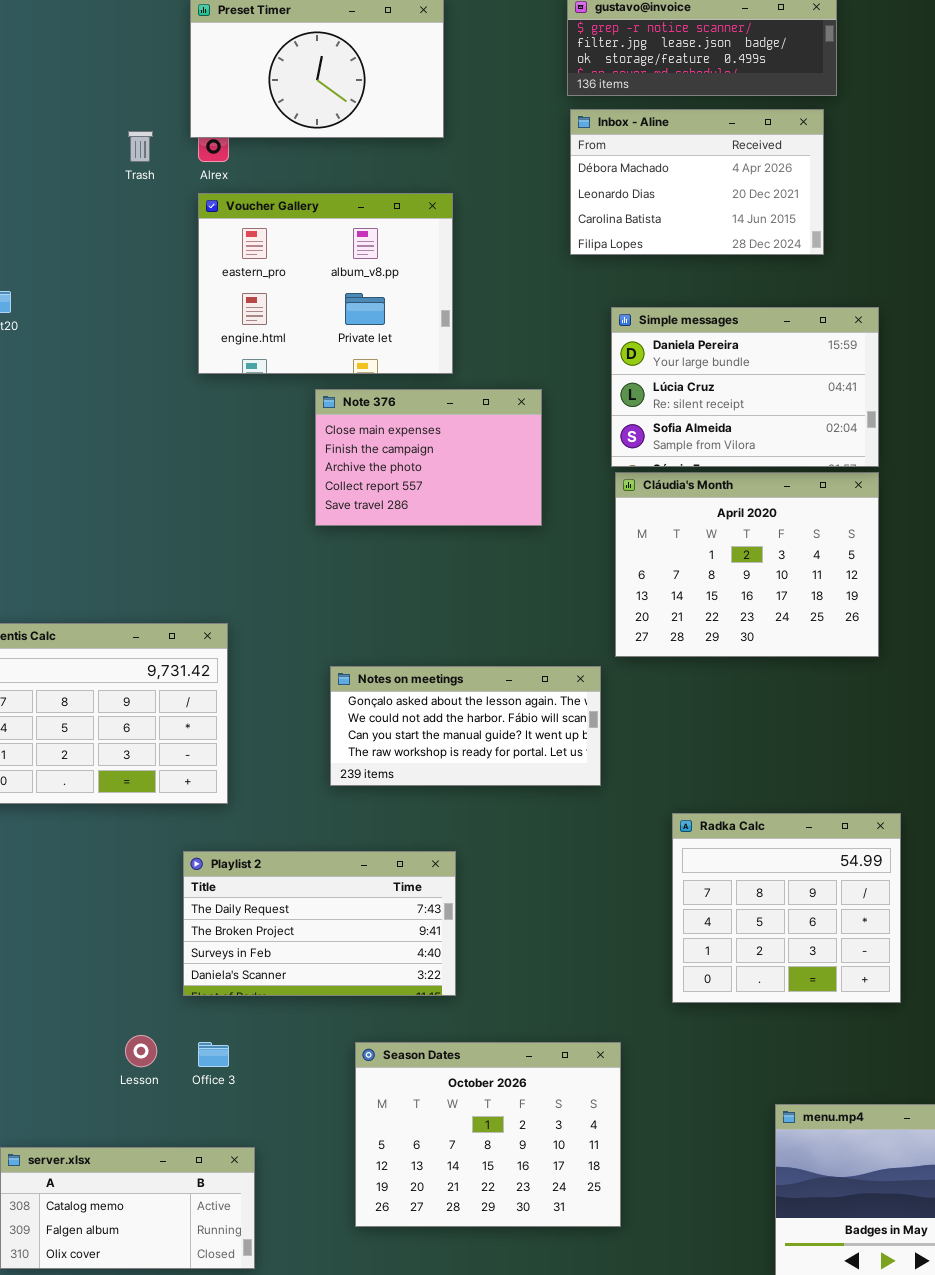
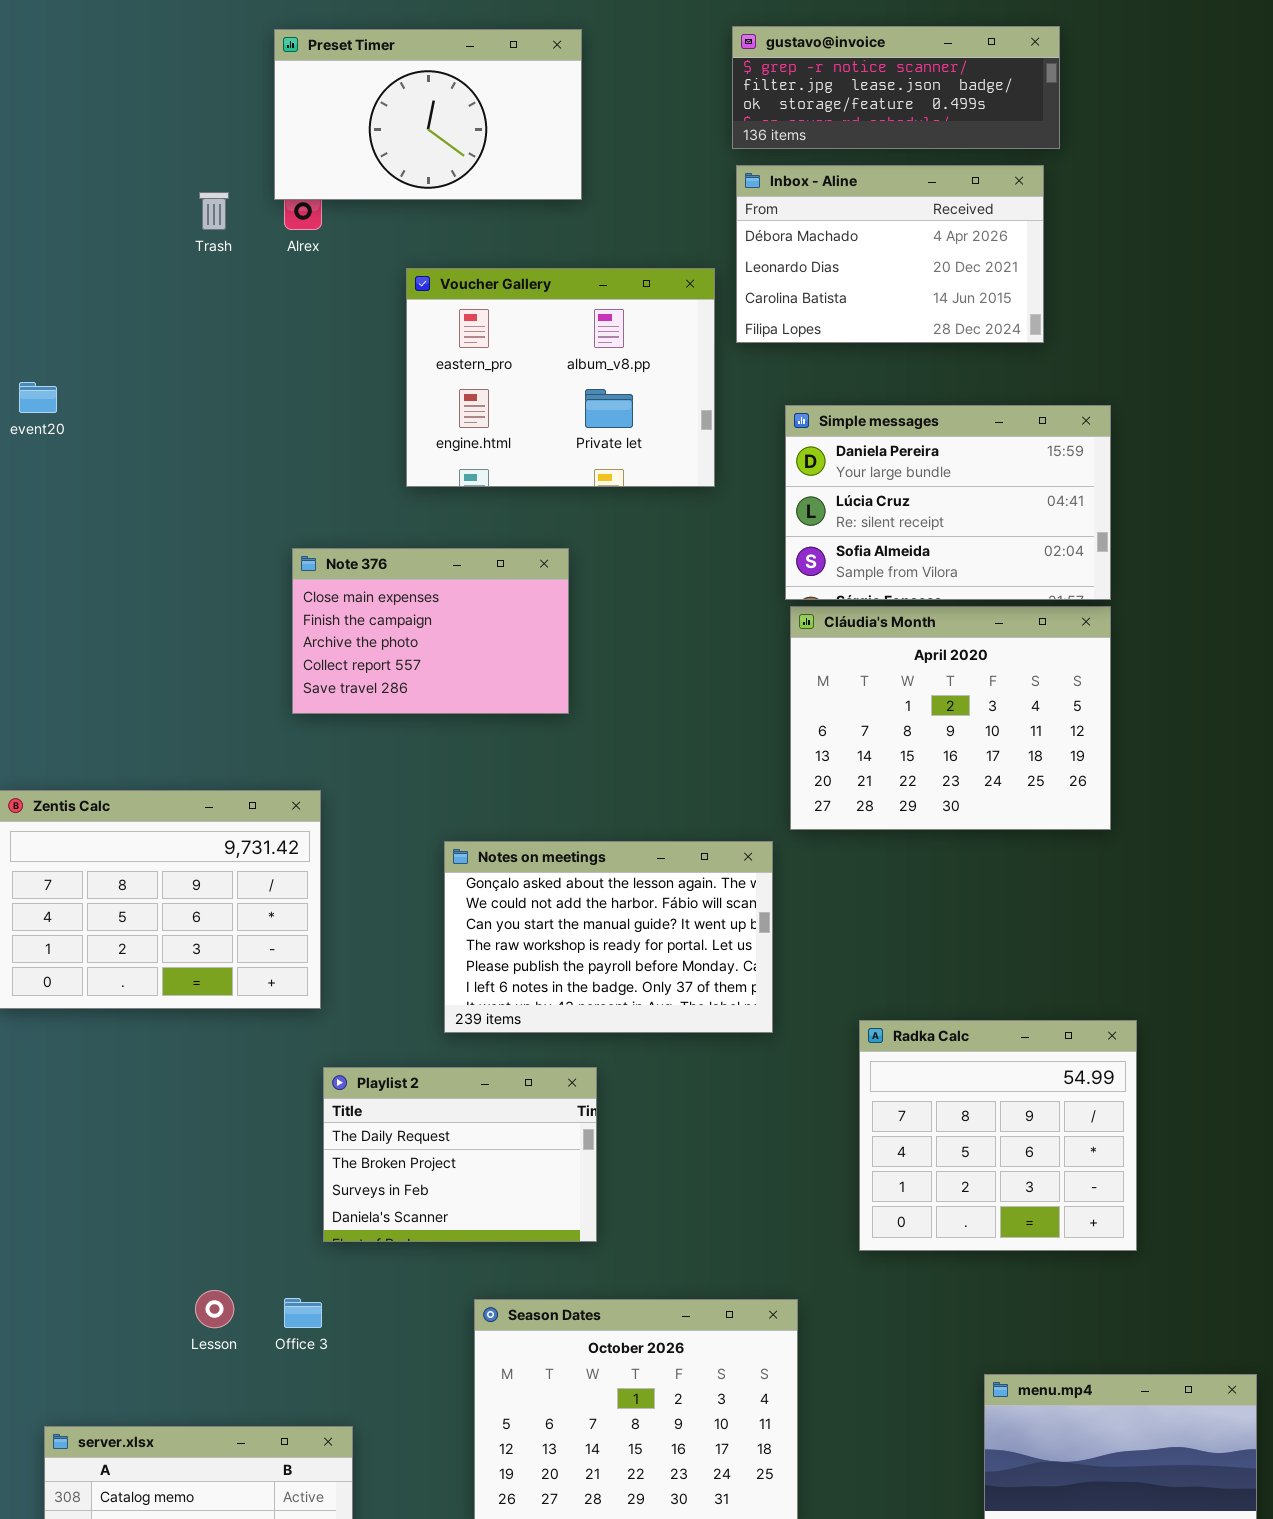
Voucher Gallery: [198,193,453,374] -> [406,268,715,487], moved
Note 376: [315,389,542,526] -> [292,548,569,714], moved
Notes on meetings: [330,666,601,786] -> [444,841,773,1033], resized
Playlist 2: [183,851,456,996] -> [323,1067,597,1242], resized

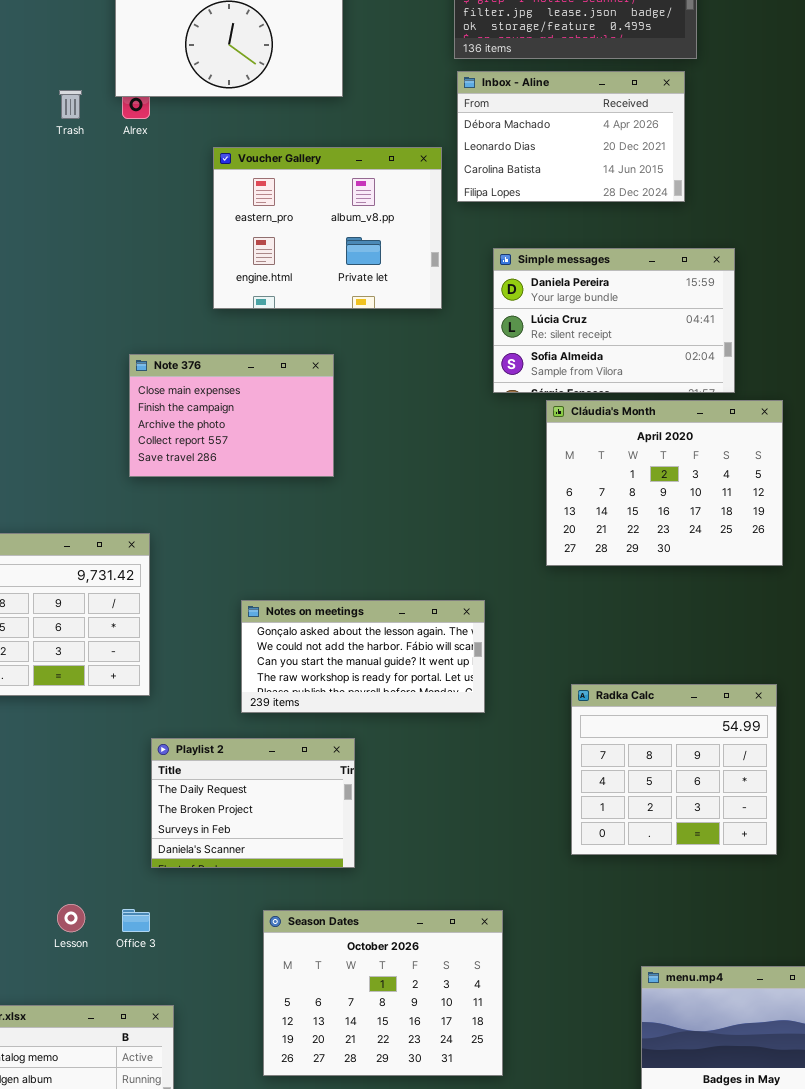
Cláudia's Month: [790,606,1111,830] -> [546,400,783,566], moved
Notes on meetings: [444,841,773,1033] -> [241,600,485,713], resized
Radka Calc: [859,1020,1137,1251] -> [571,684,777,855], moved

